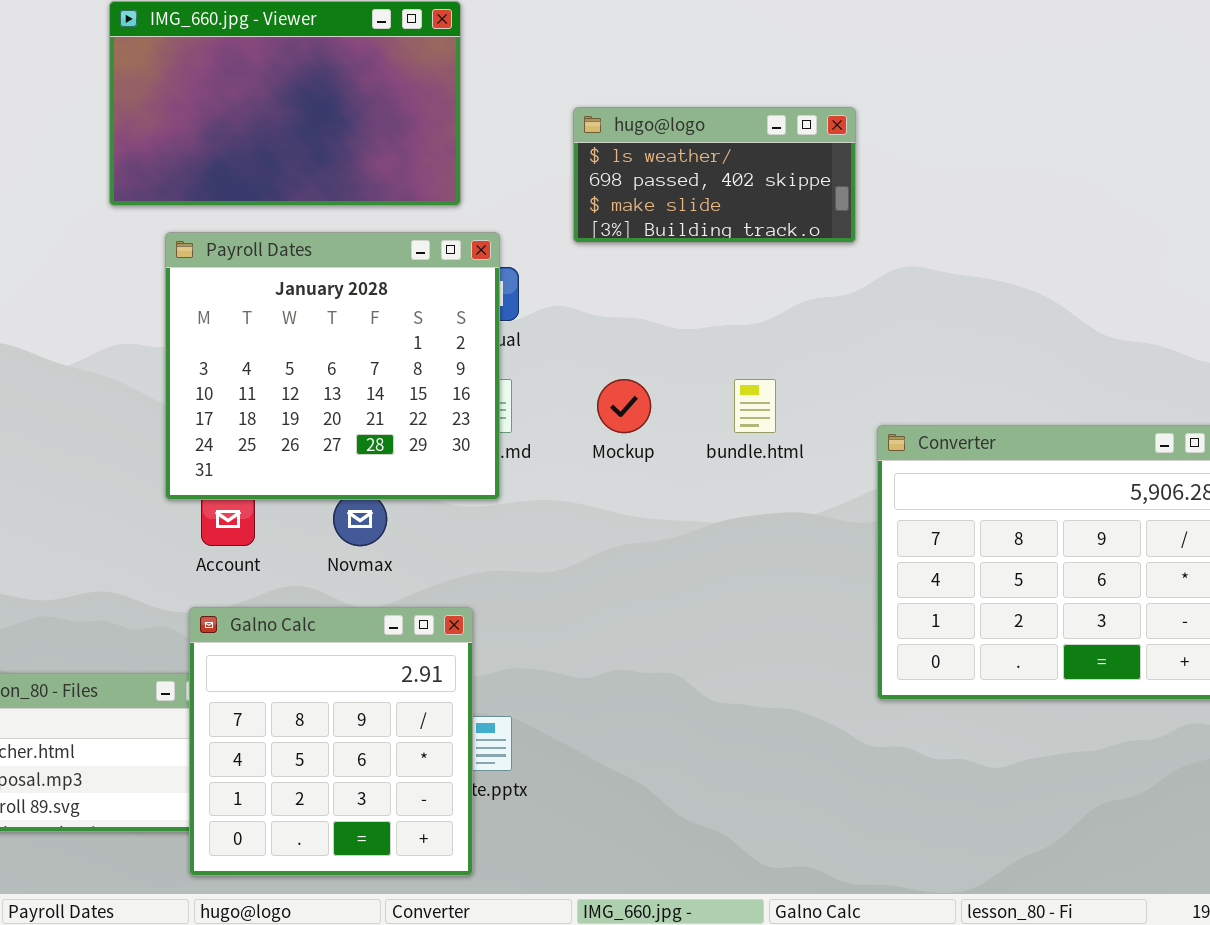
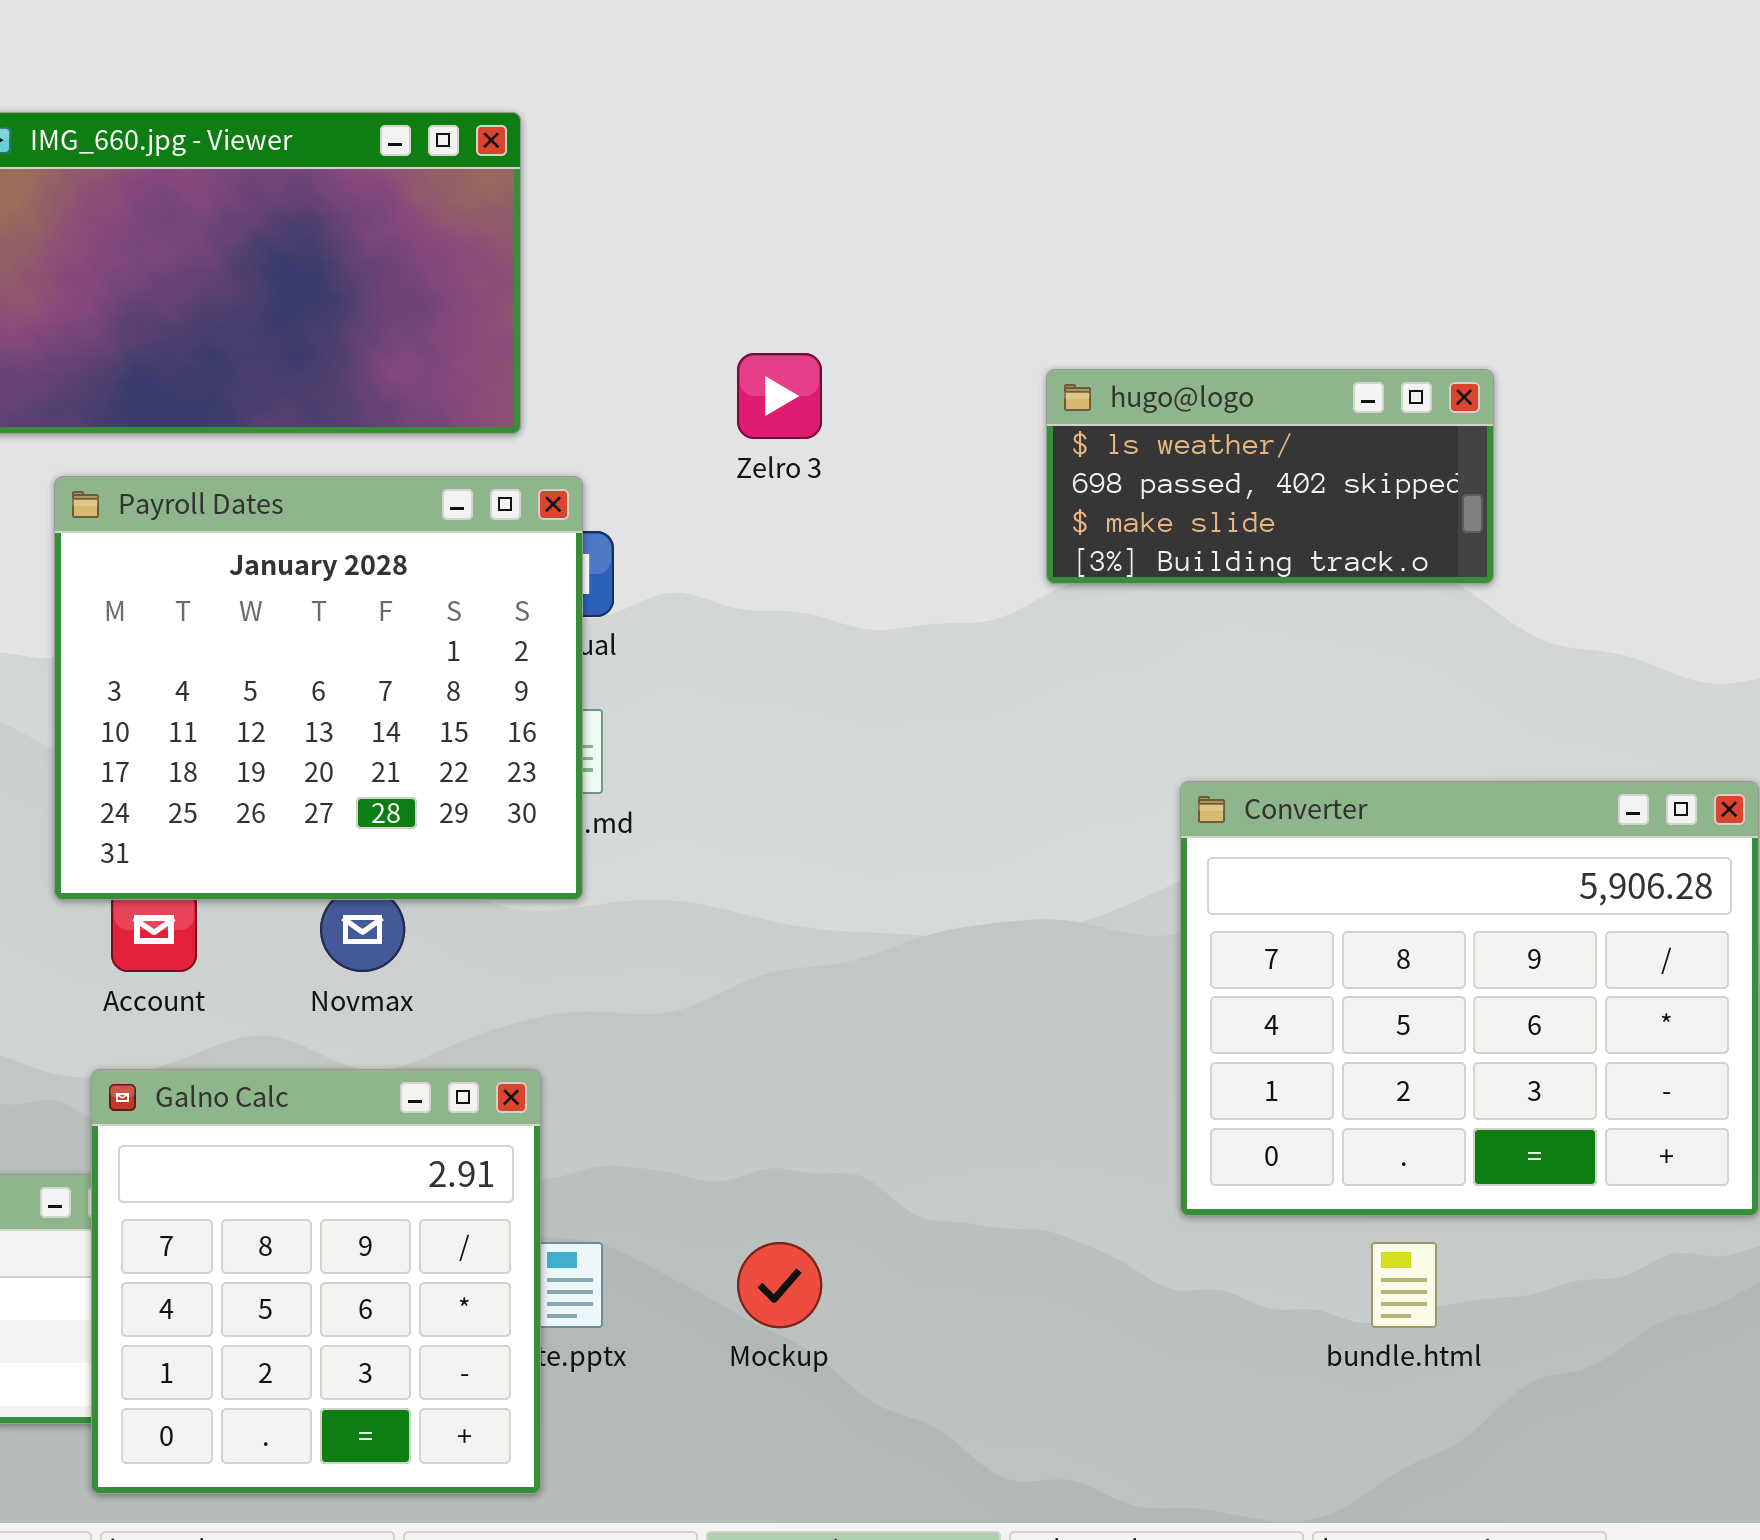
hugo@logo: [573,107,856,243] -> [1046,369,1494,584], moved
Mockup: [597,379,651,433] -> [737,1242,822,1328], moved
bundle.html: [734,379,776,433] -> [1371,1242,1437,1328], moved

